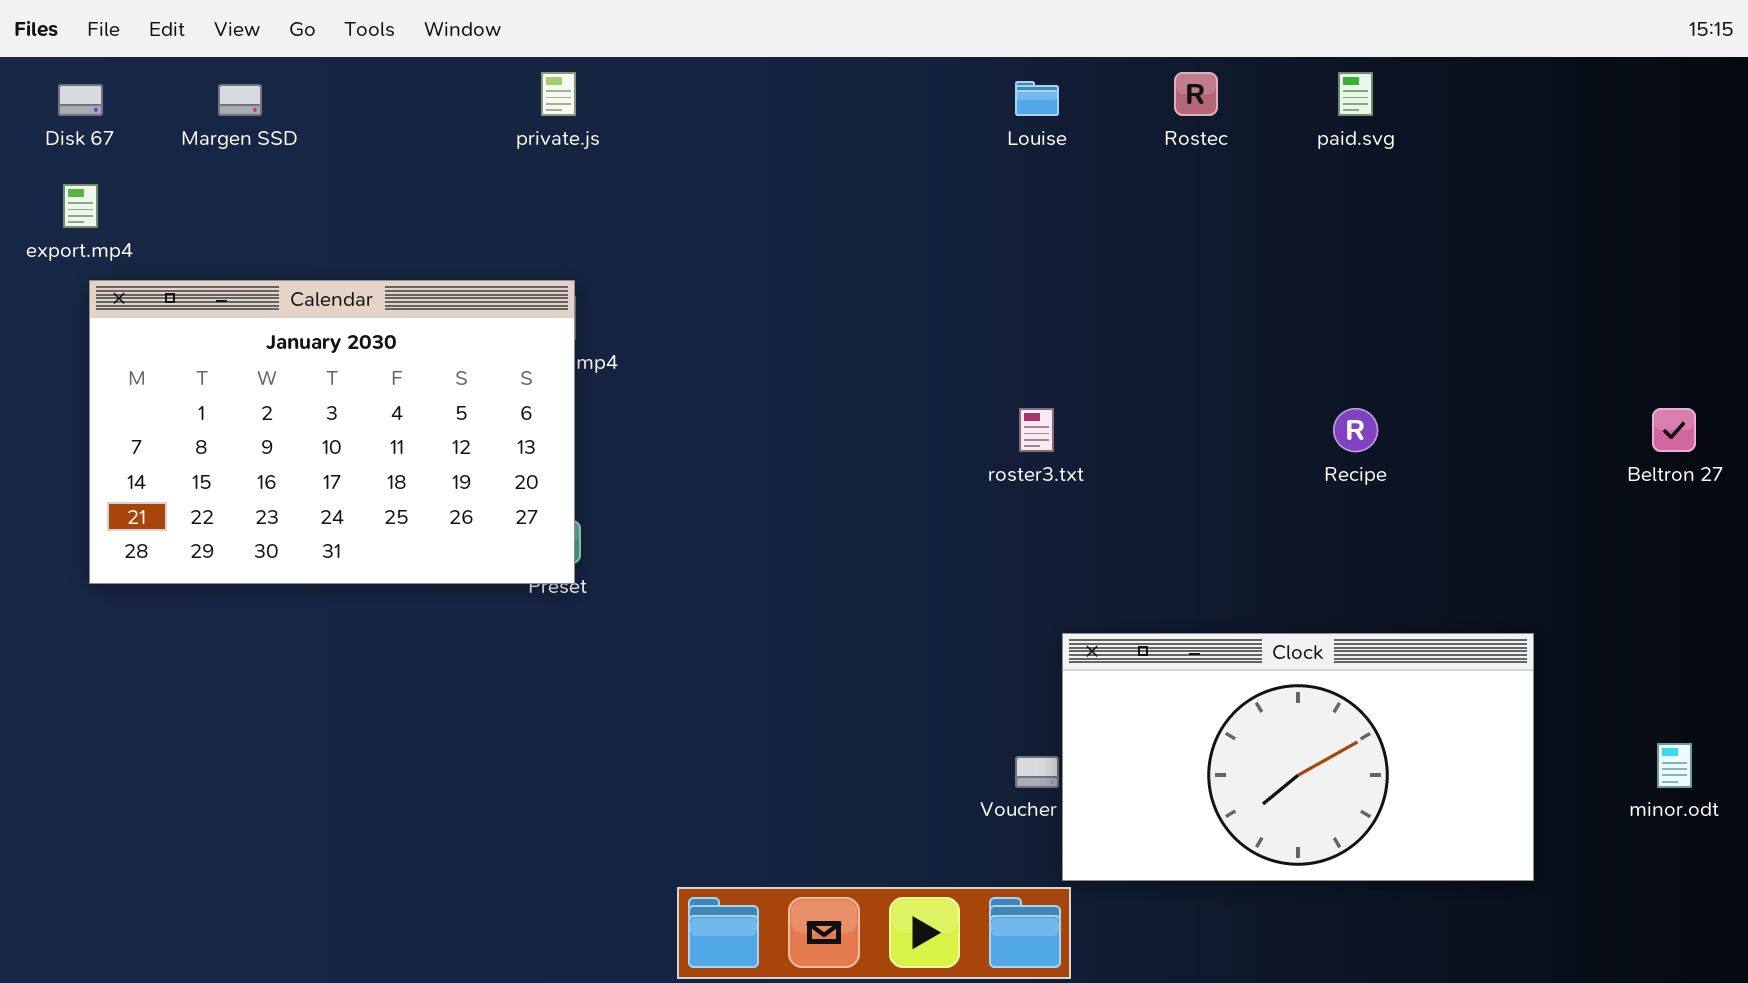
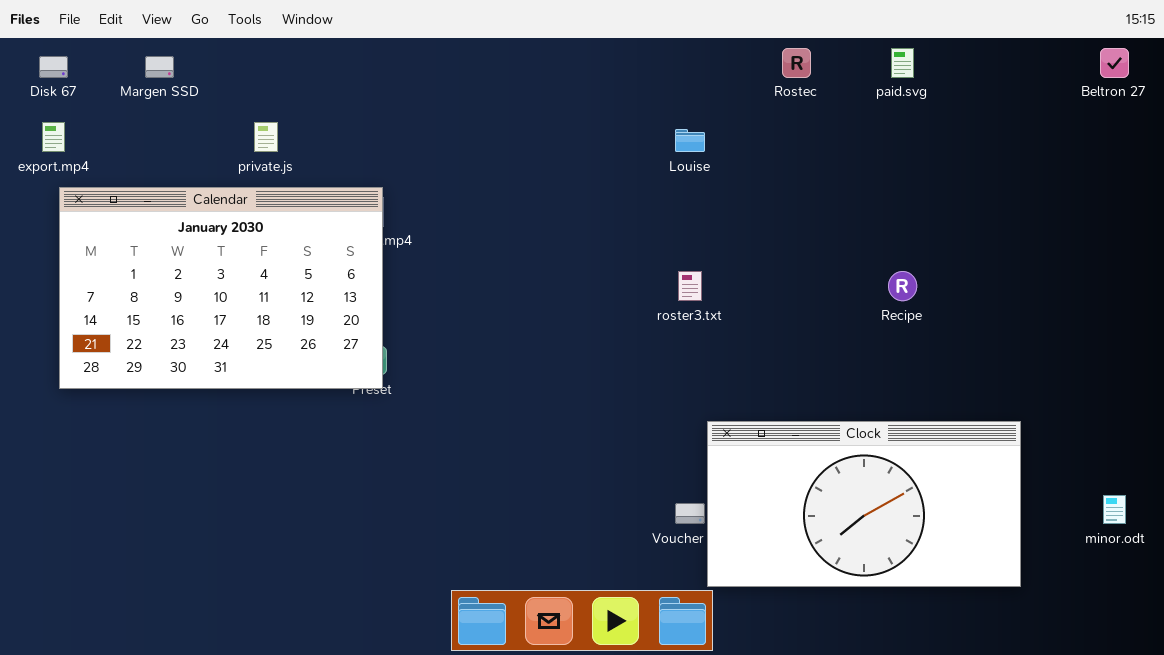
private.js: [541,72,576,116] -> [254,122,278,152], moved
Louise: [1015,81,1059,116] -> [675,129,705,152], moved
Beltron 27: [1652,408,1696,452] -> [1100,48,1129,78], moved

